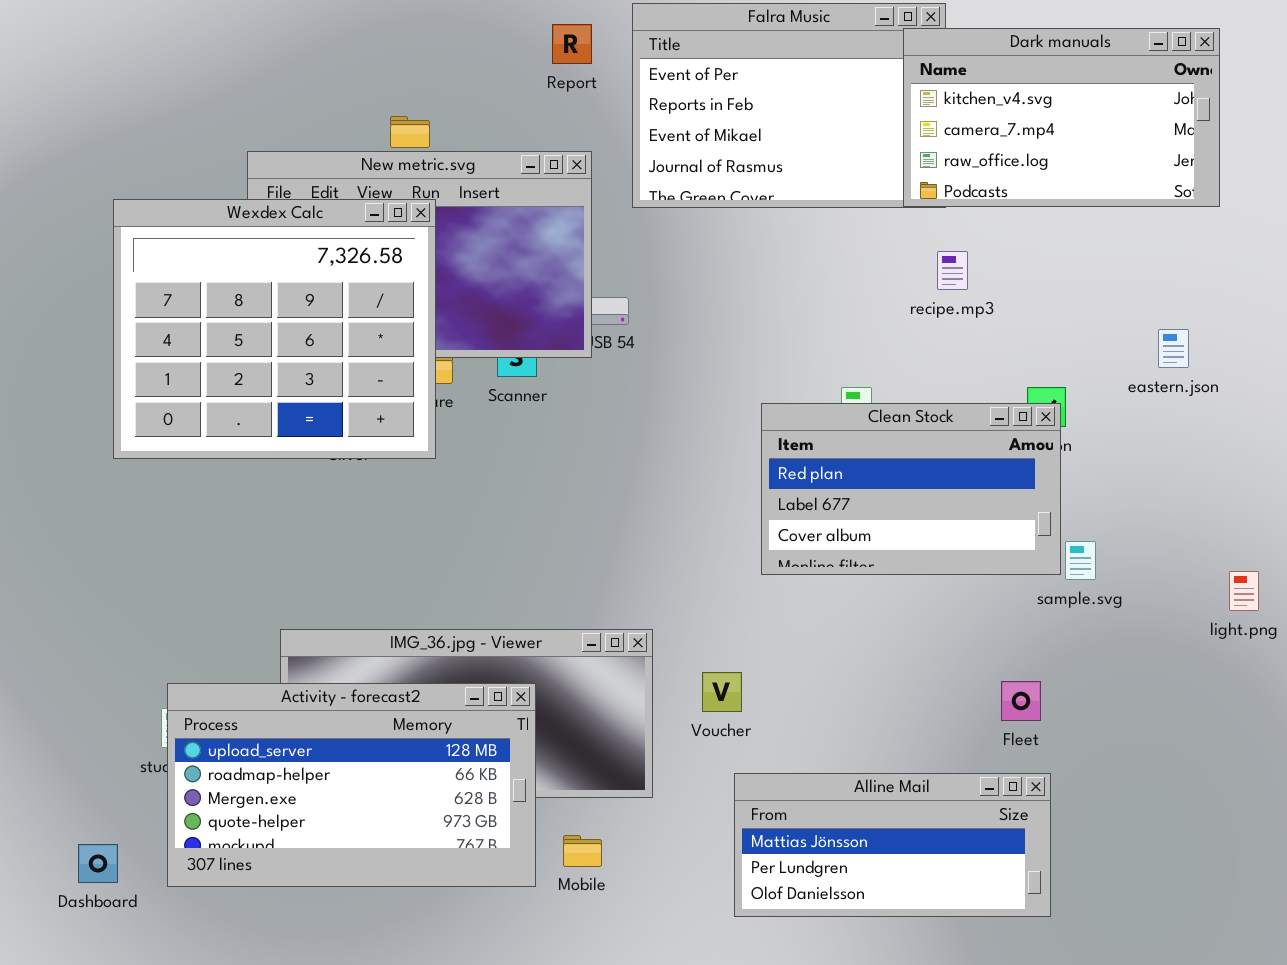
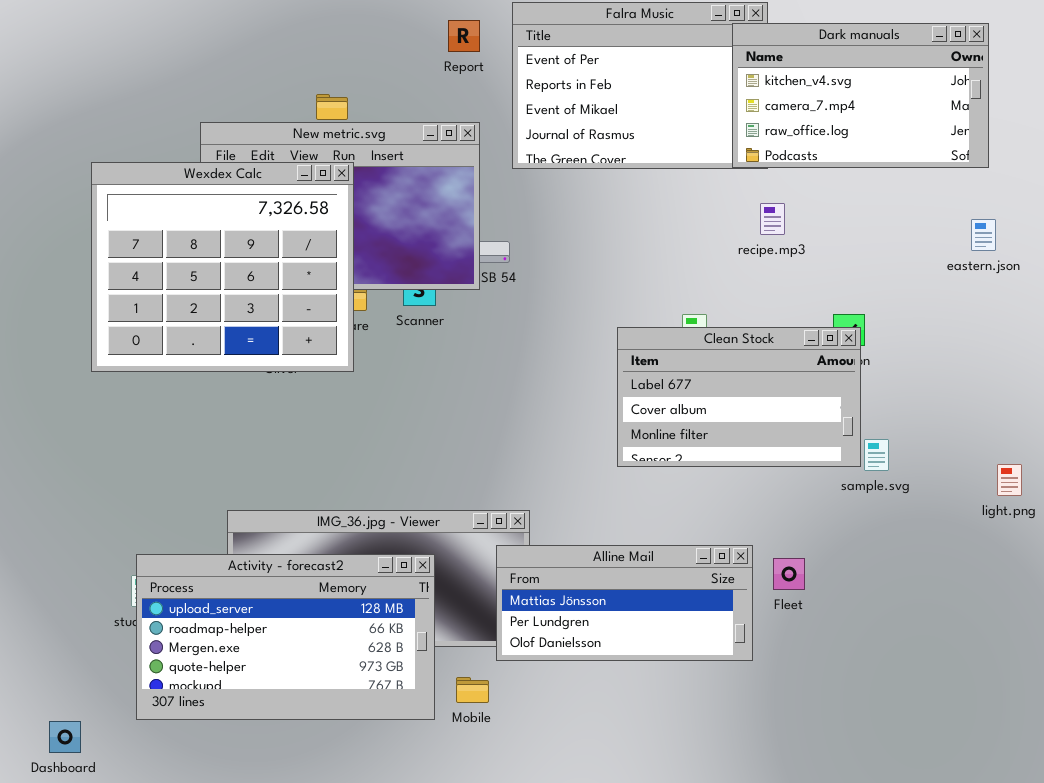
eastern.json: [1158,329,1189,368] -> [971,219,996,251], moved
Clean Stock: [761,403,1061,575] -> [617,327,861,467], scrolled down 1 row
Fleet: [1001,681,1041,721] -> [773,558,805,590], moved
Alline Mail: [734,773,1051,917] -> [496,545,753,661], moved
Dashboard: [78,844,118,883] -> [49,721,81,753], moved

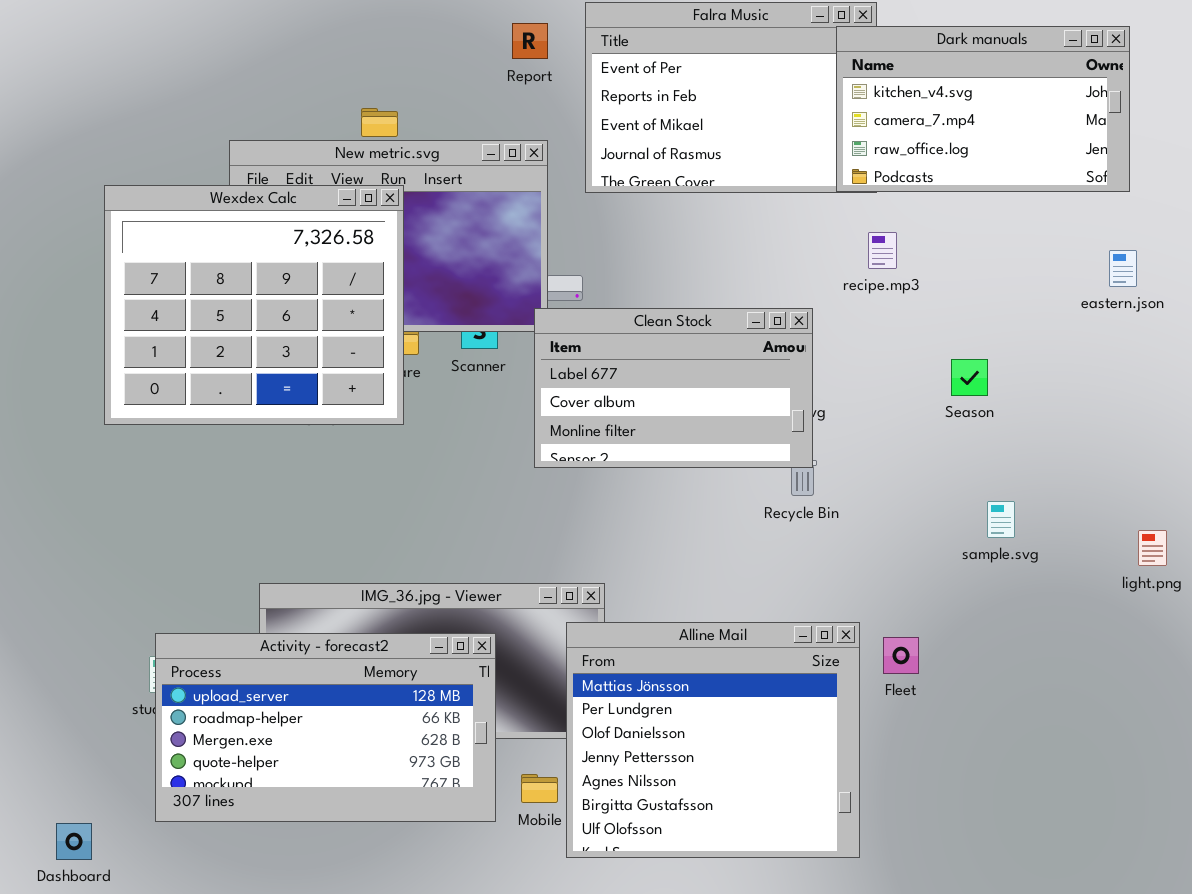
Clean Stock: [617,327,861,467] -> [534,308,813,468], moved
Alline Mail: [496,545,753,661] -> [566,622,860,858], resized

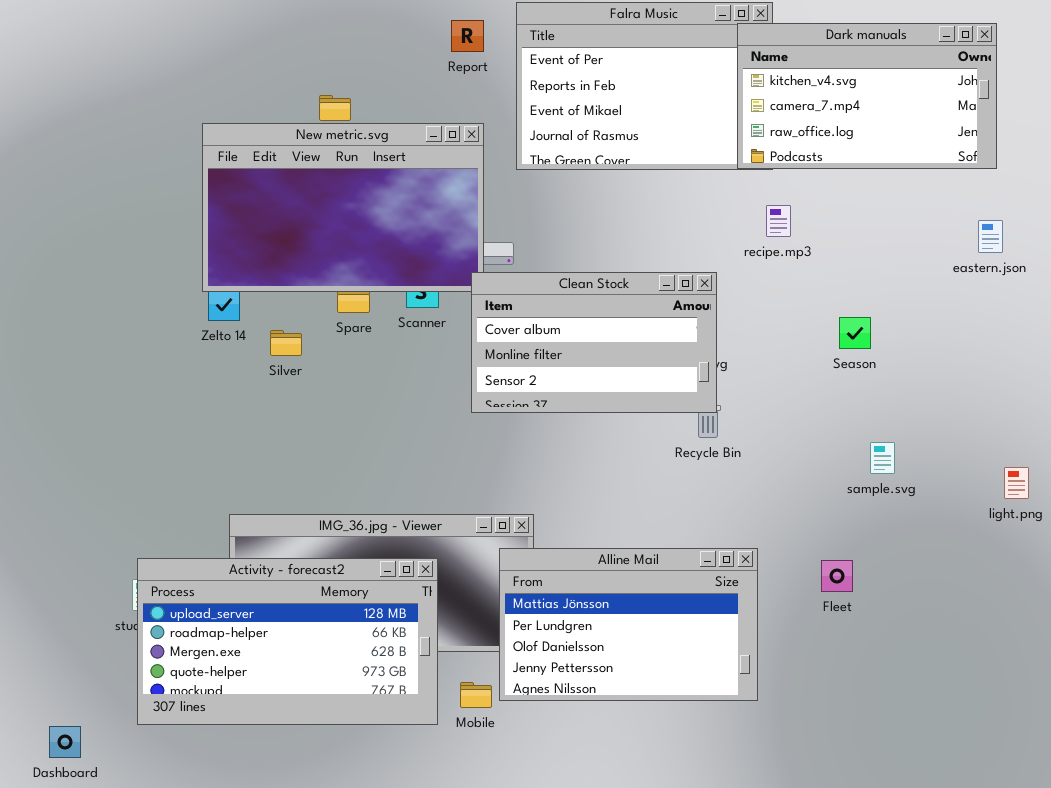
Wexdex Calc: [104,185,404,425] -> none, closed
Clean Stock: [534,308,813,468] -> [471,272,717,413], scrolled down 1 row
Alline Mail: [566,622,860,858] -> [499,548,758,701], resized
Fleet: [883,637,919,674] -> [821,560,853,592], moved

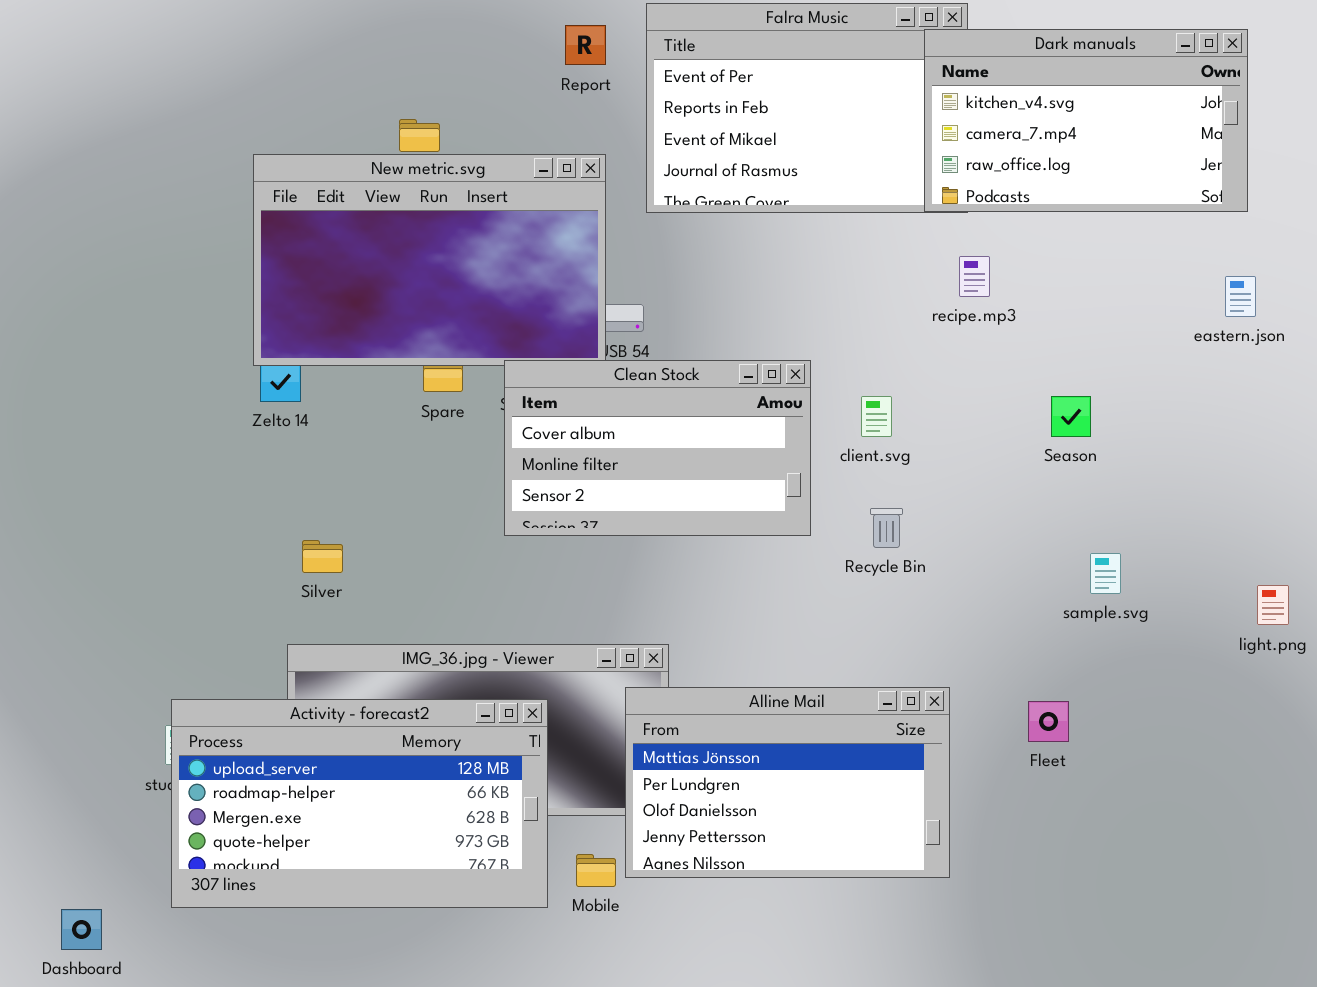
Clean Stock: [471,272,717,413] -> [504,360,811,536], moved
Silver: [270,330,302,356] -> [302,540,343,573], moved

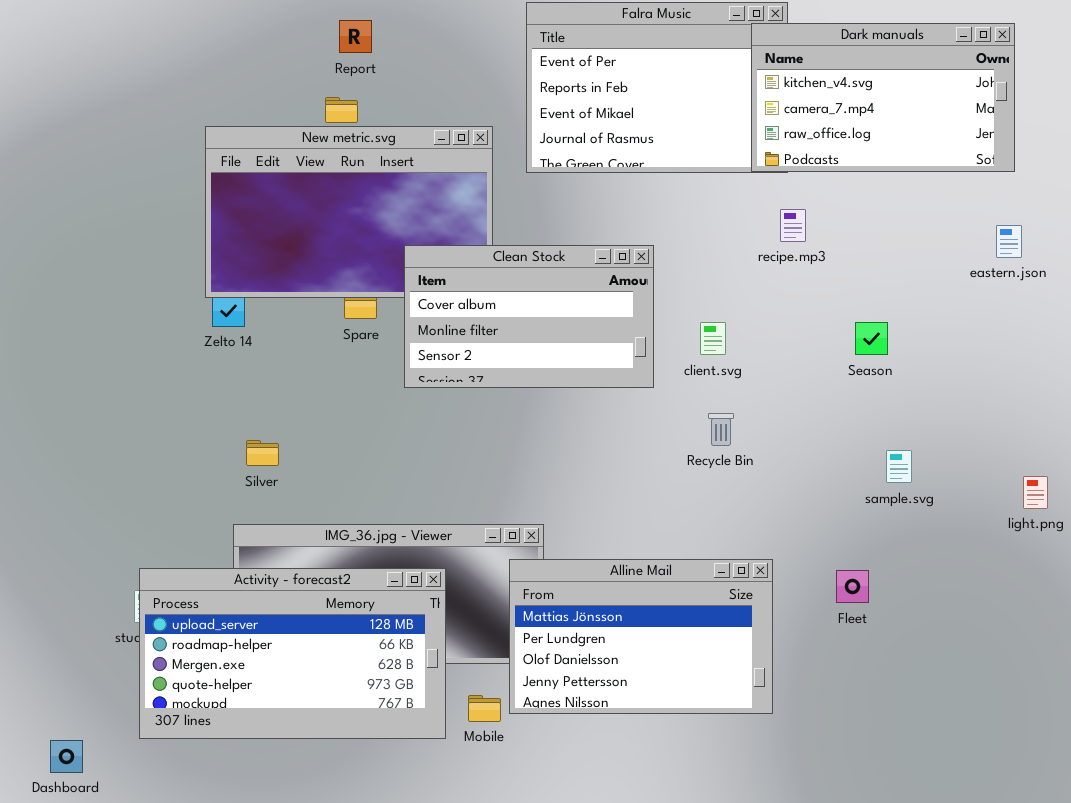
Report: [565,25,606,65] -> [339,20,372,53], moved
Clean Stock: [504,360,811,536] -> [404,245,654,388], moved

